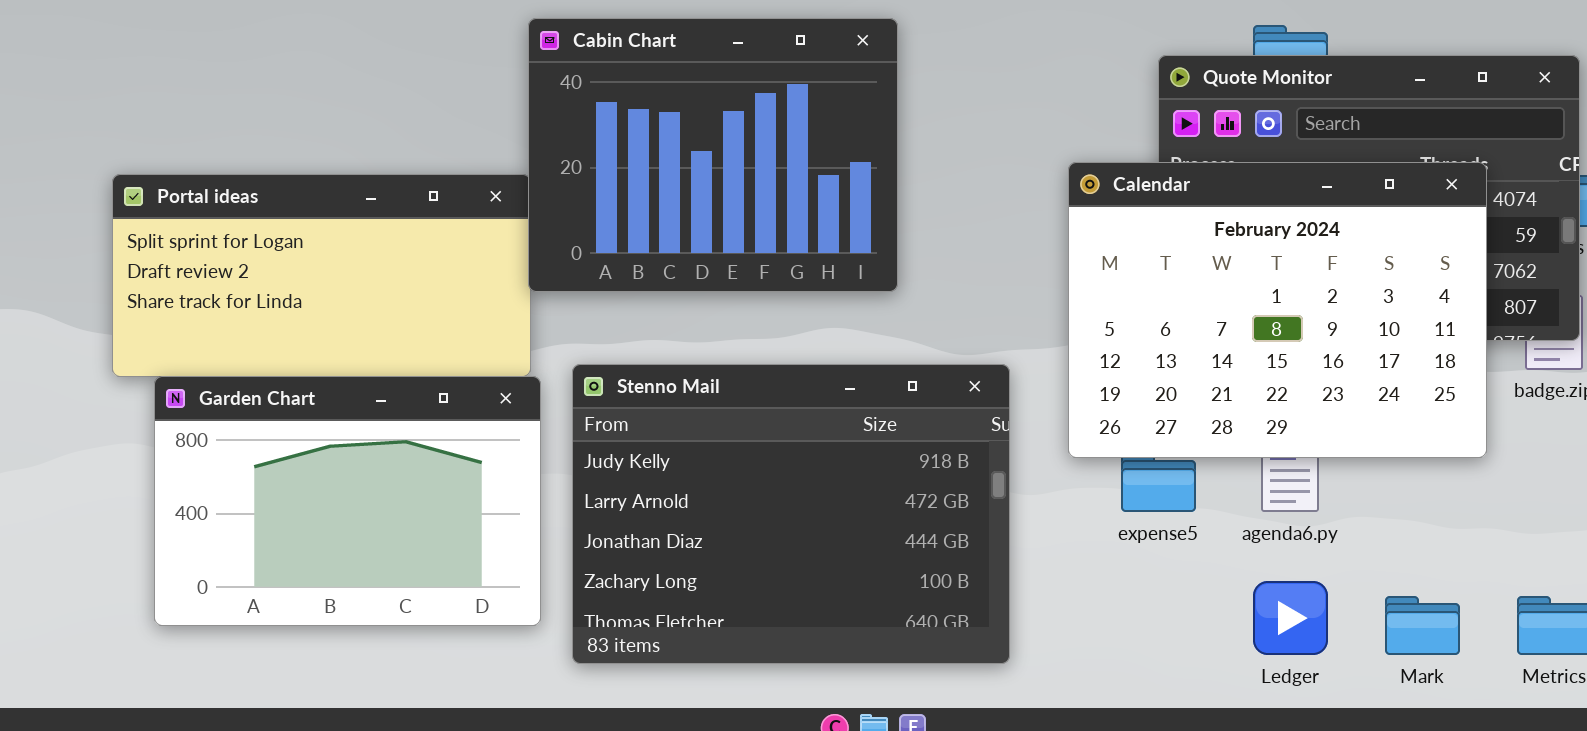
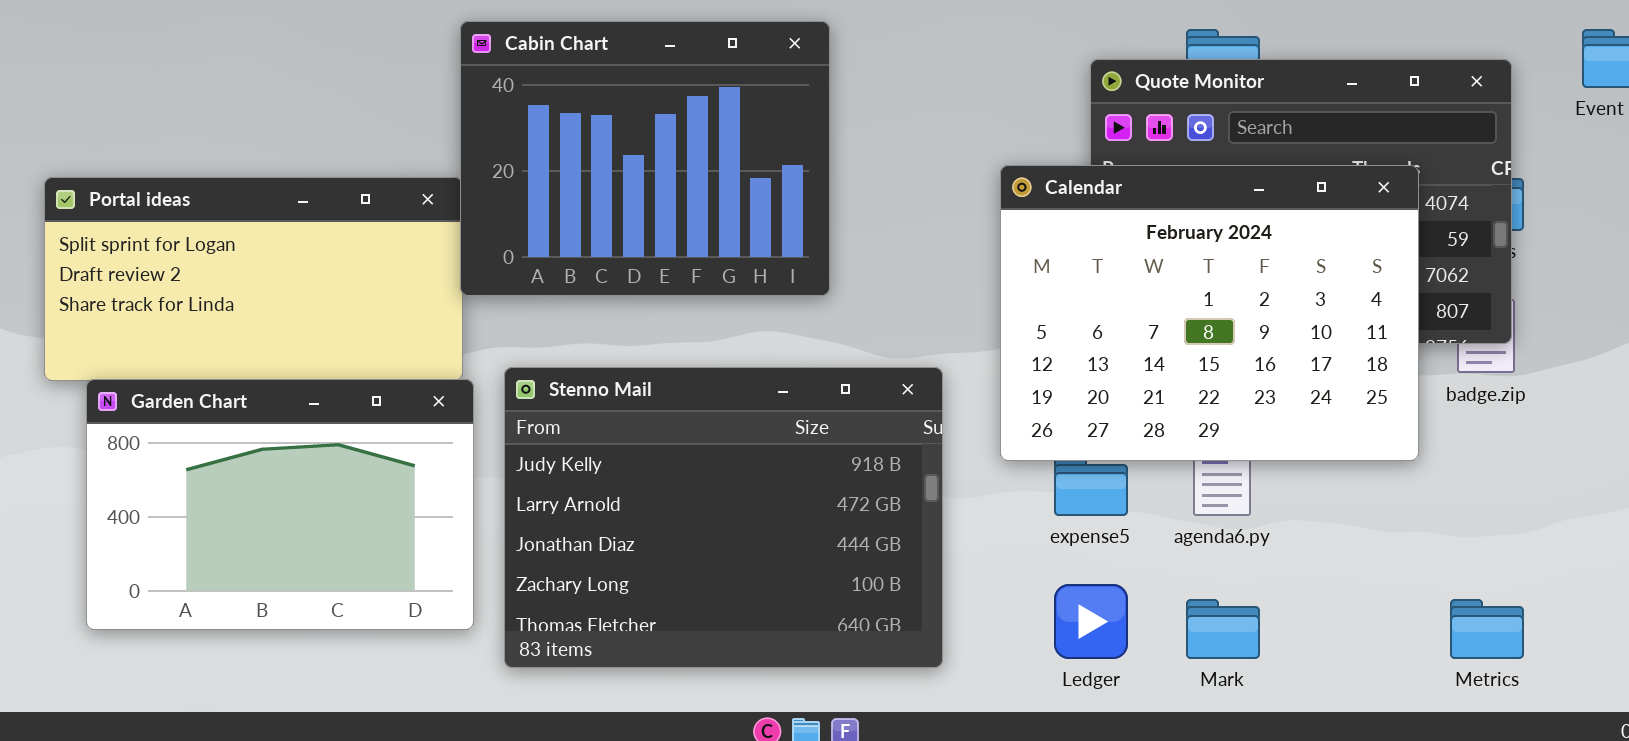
Ledger: [1253,581,1328,655] -> [1054,584,1128,659], moved
Mark: [1385,596,1460,655] -> [1186,599,1260,659], moved

